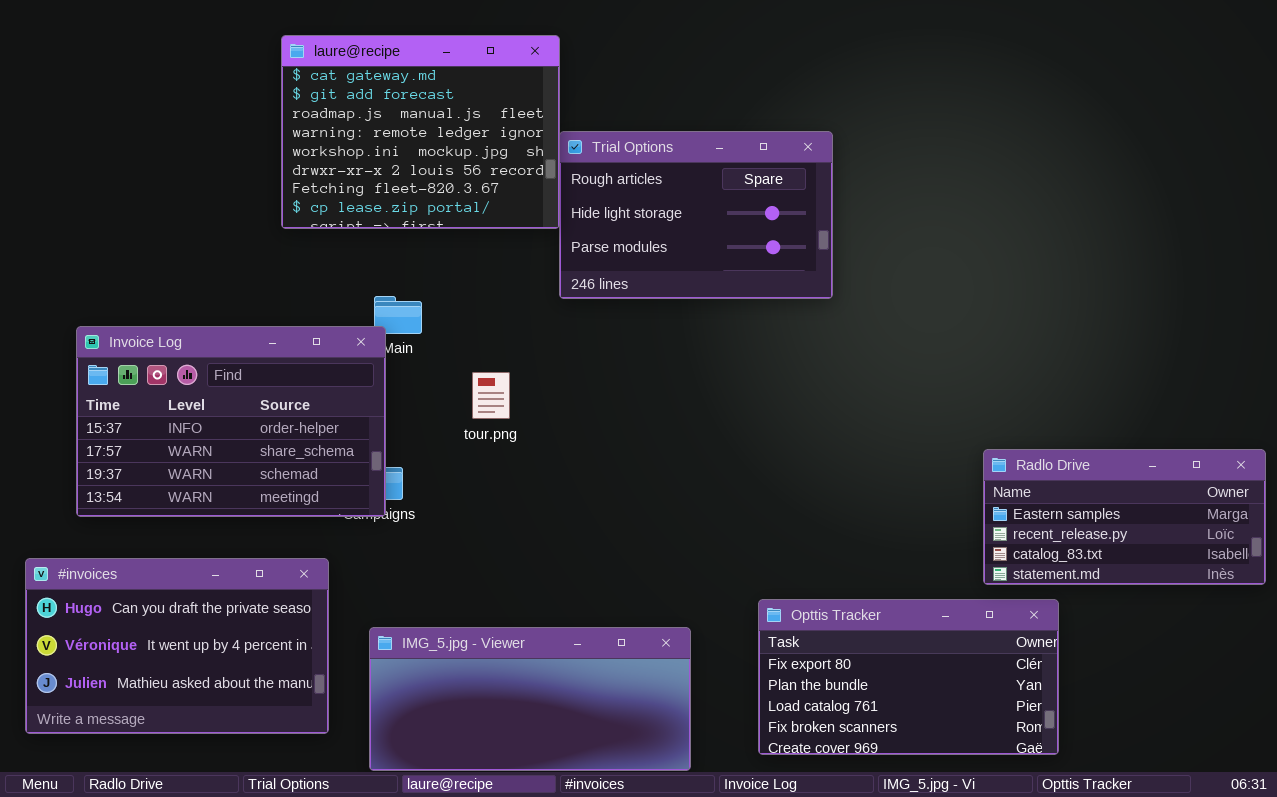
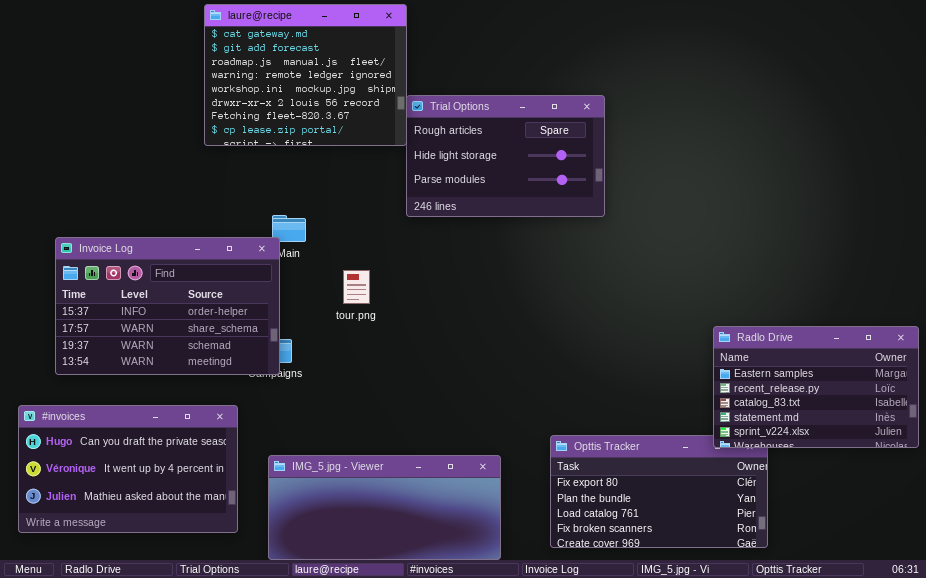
laure@recipe: [281,35,560,229] -> [204,4,407,146], moved
Radlo Drive: [983,449,1266,585] -> [713,326,919,448], resized

